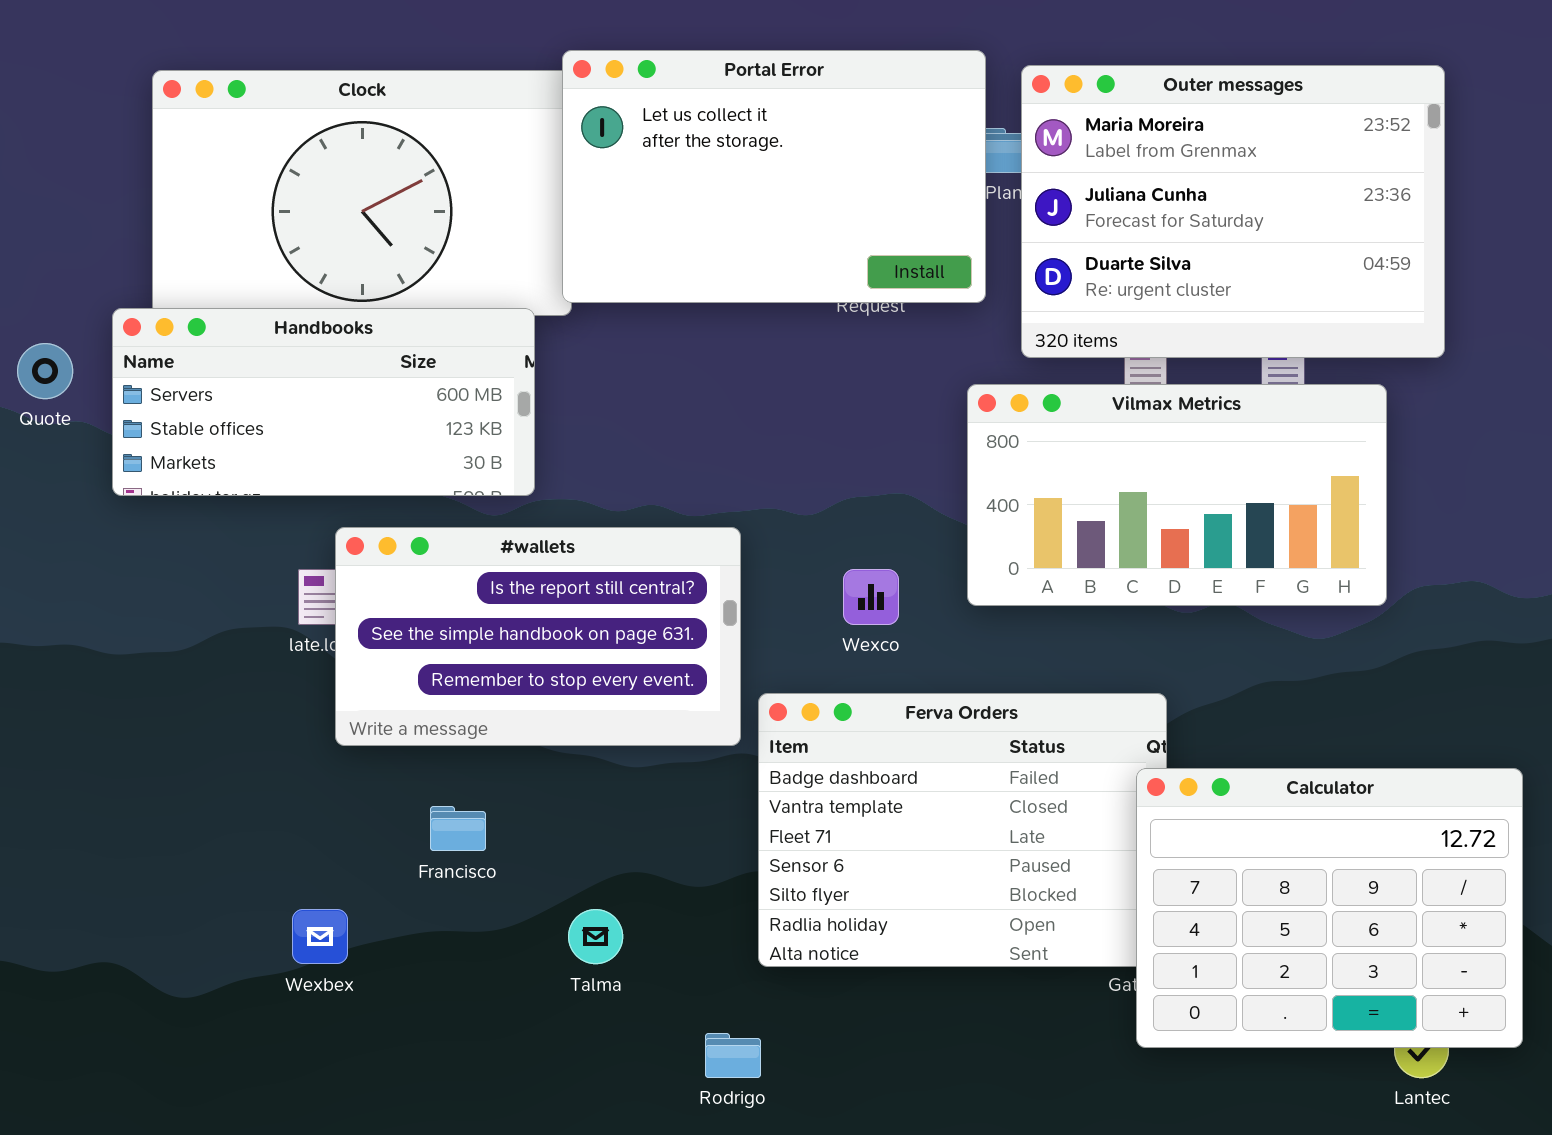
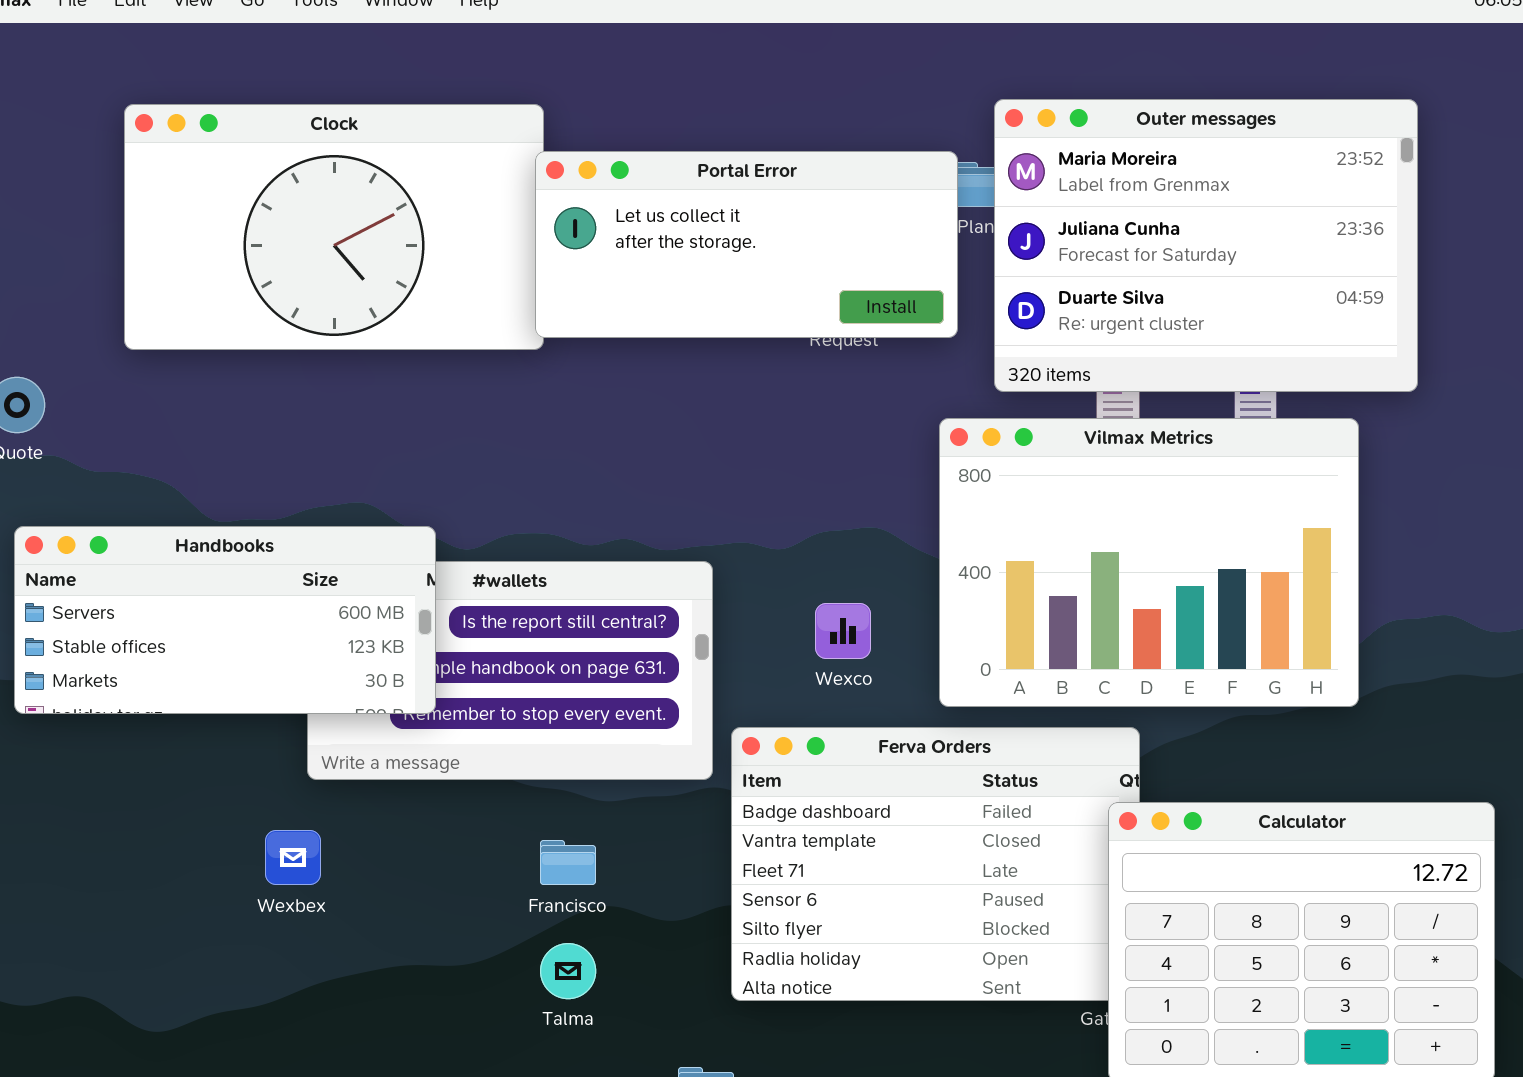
Portal Error: [562,50,986,303] -> [535,151,958,338], resized
Handbooks: [112,308,535,496] -> [14,526,436,714], moved
Vilmax Metrics: [967,384,1387,606] -> [939,418,1359,707], resized
Francisco: [430,806,486,851] -> [540,840,596,885], moved
Wexbex: [292,909,348,964] -> [265,830,321,885], moved

